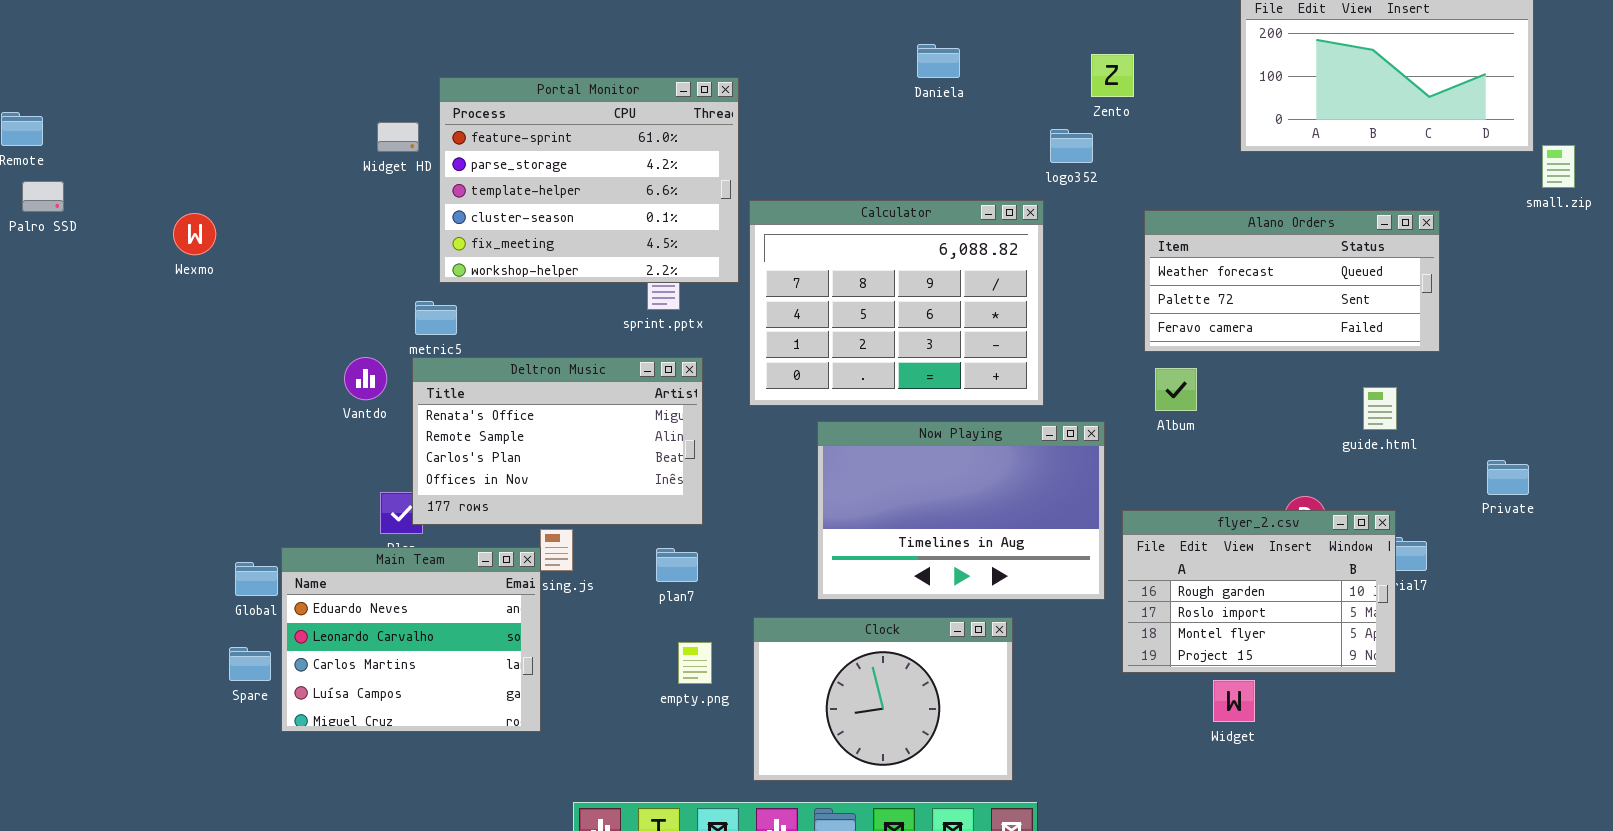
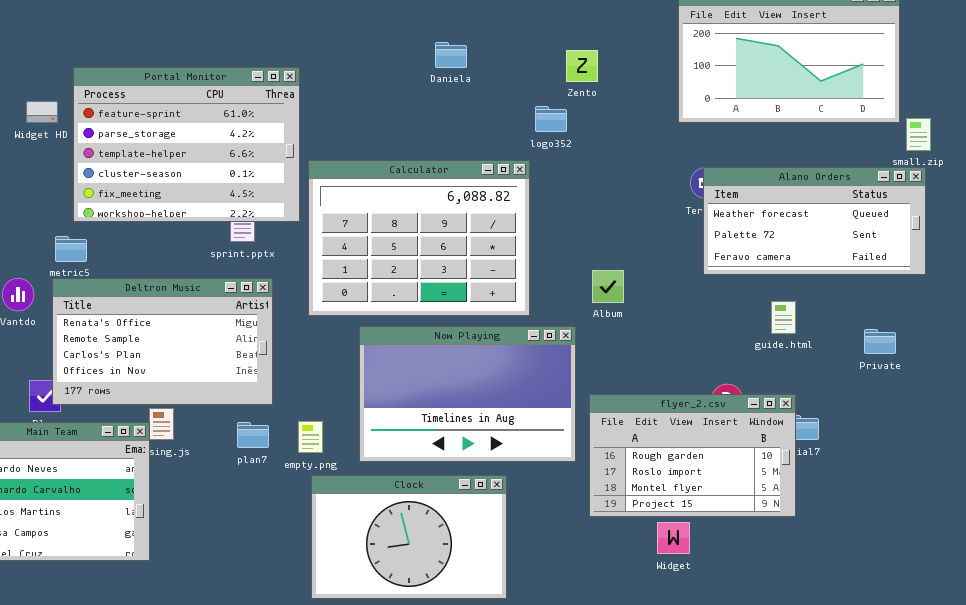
Alano Orders: [1144,210,1440,352] -> [703,167,926,275], moved
Album: [1155,368,1197,411] -> [592,270,624,303], moved
Private: [1487,460,1529,495] -> [864,329,896,354], moved
empty.png: [678,642,712,684] -> [298,421,323,453], moved

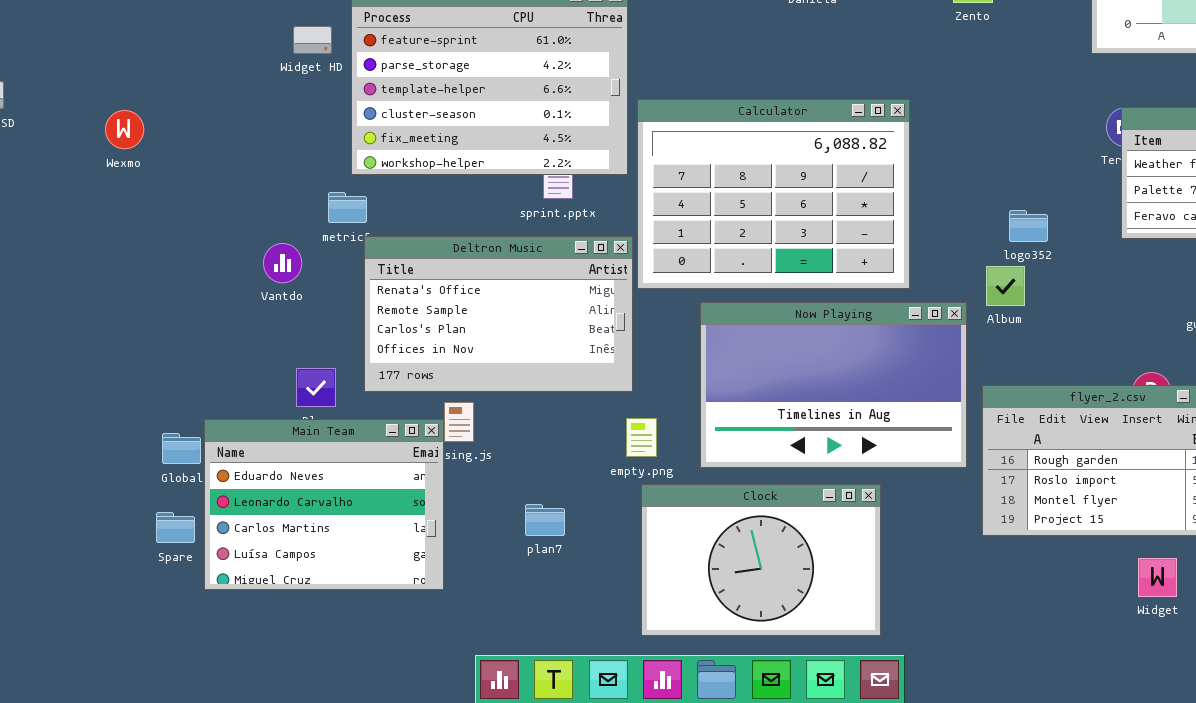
logo352: [535,106,567,132] -> [1009,210,1048,242], moved
Album: [592,270,624,303] -> [986,266,1025,306], moved
Deltron Music: [52,278,273,405] -> [364,236,633,392], moved
plan7: [237,422,269,448] -> [525,504,565,536], moved
Widget: [657,522,690,554] -> [1138,558,1177,597], moved

